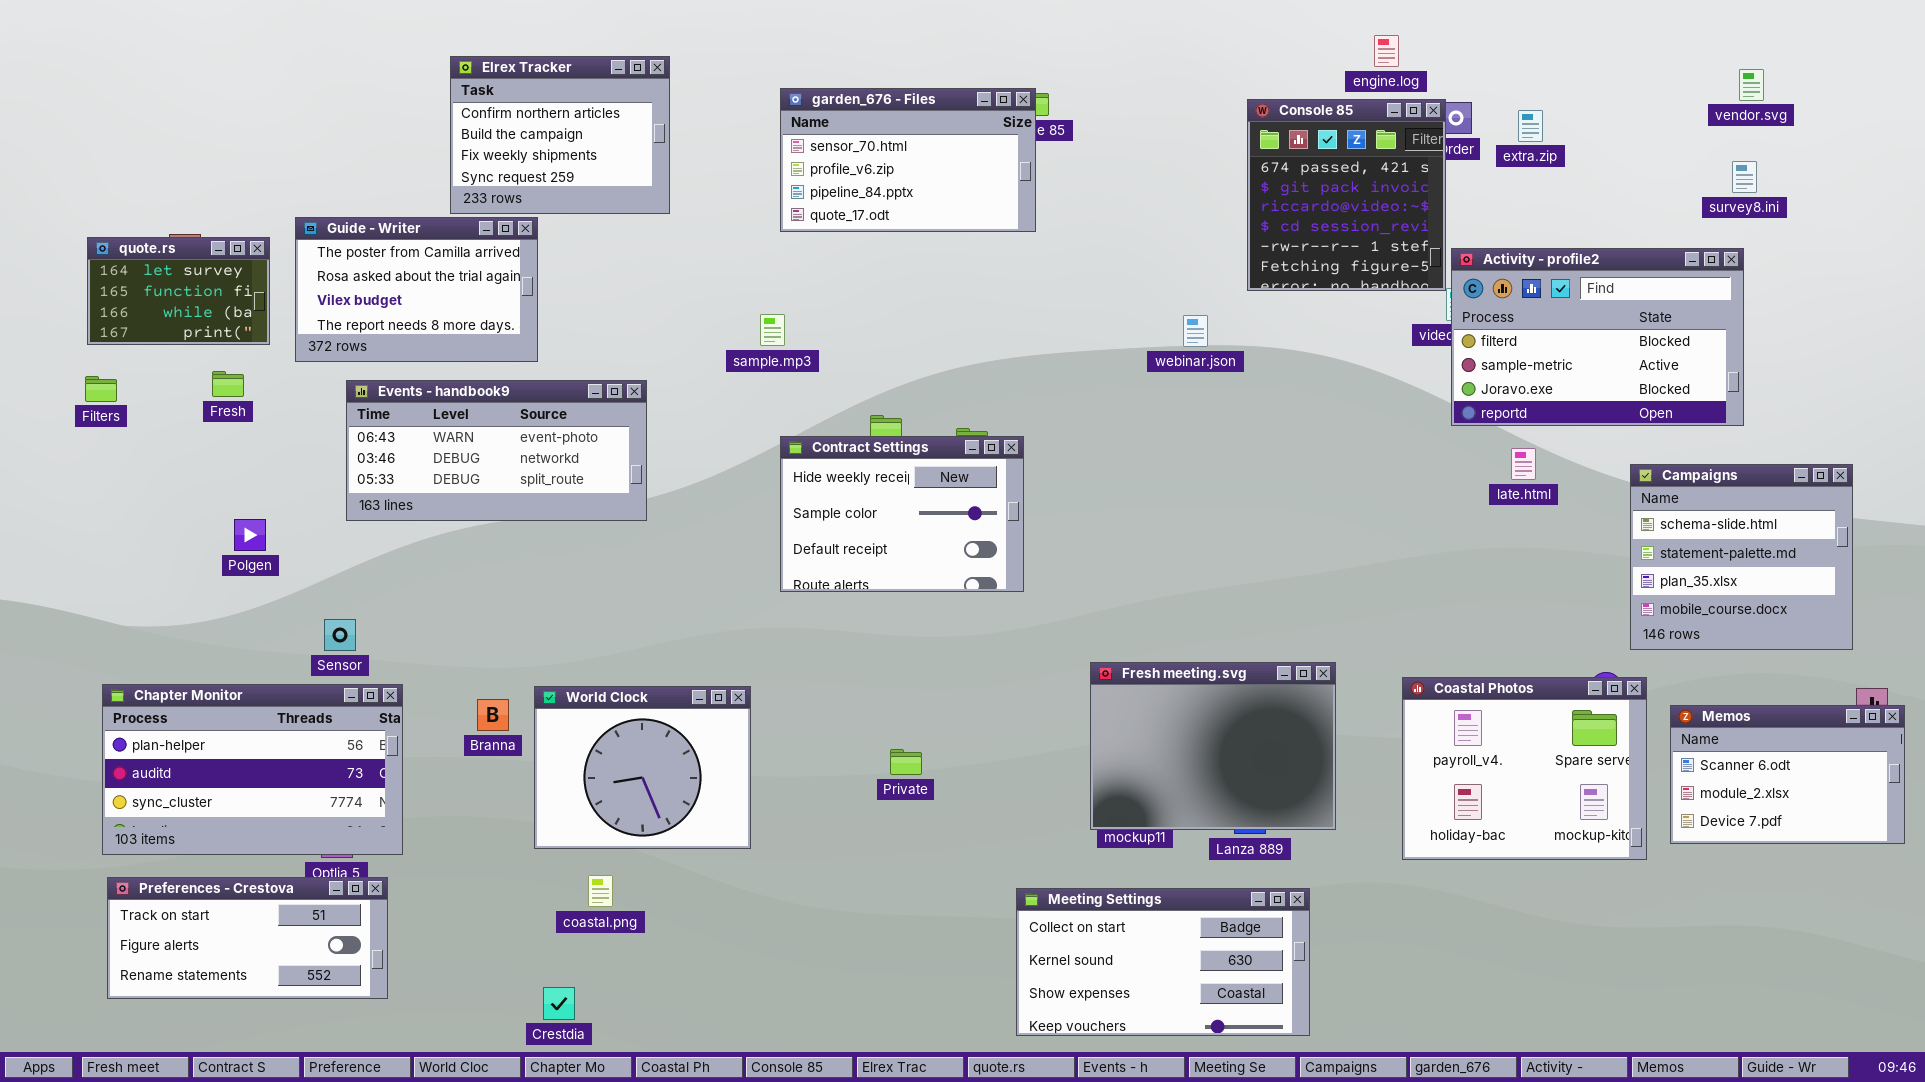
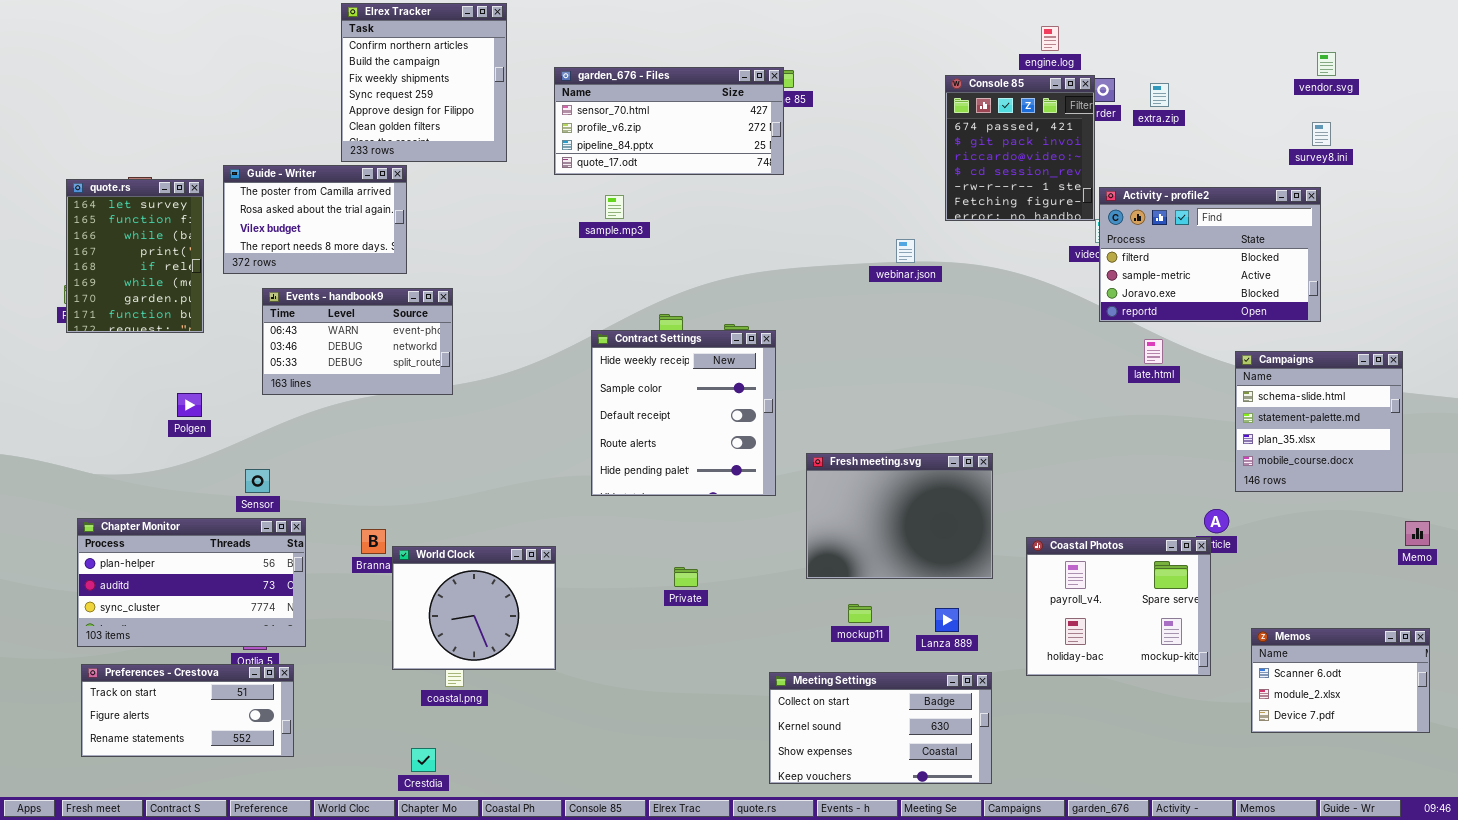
Elrex Tracker: [450,56,670,214] -> [341,3,507,162], resized
garden_676 - Files: [780,88,1036,232] -> [554,67,784,175], resized
quote.rs: [87,237,270,345] -> [66,179,204,333], resized
sample.mp3: [760,314,785,346] -> [605,195,624,219], moved
Events - handbook9: [346,380,647,521] -> [262,288,453,395], resized
Contract Settings: [780,436,1024,592] -> [591,330,776,496], resized
Fresh meeting.svg: [1090,662,1336,830] -> [806,453,993,579], moved
Coastal Photos: [1402,677,1647,860] -> [1026,537,1211,676], moved
World Clock: [534,686,751,849] -> [392,546,556,670], moved
Memos: [1670,705,1905,844] -> [1251,628,1430,733], moved

